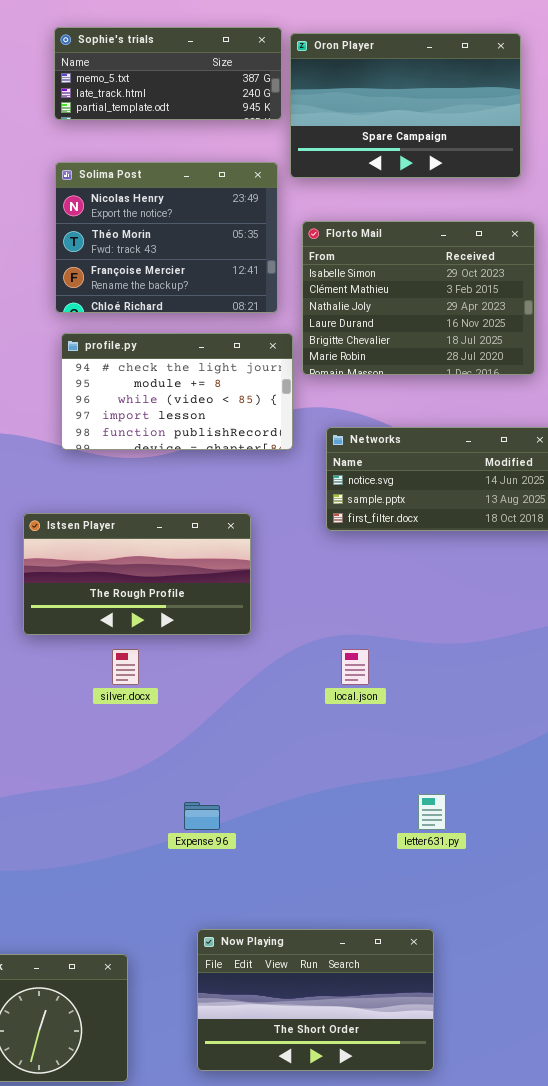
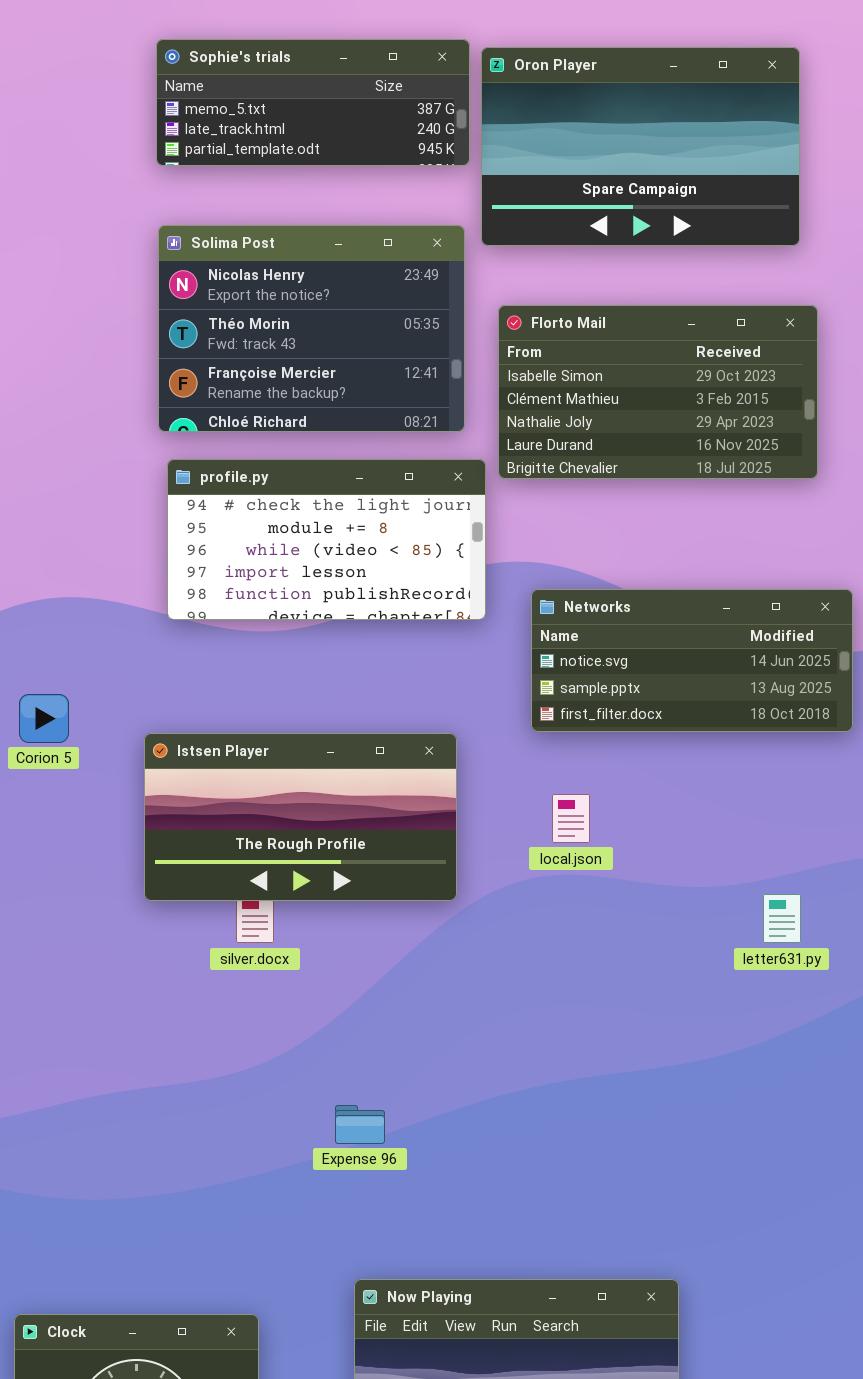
Florto Mail: [302,221,535,375] -> [498,305,818,479], resized
Istsen Player: [23,513,251,635] -> [144,733,457,901], moved
local.json: [341,649,369,685] -> [552,794,590,843], moved
letter631.py: [418,794,446,830] -> [763,894,801,943], moved

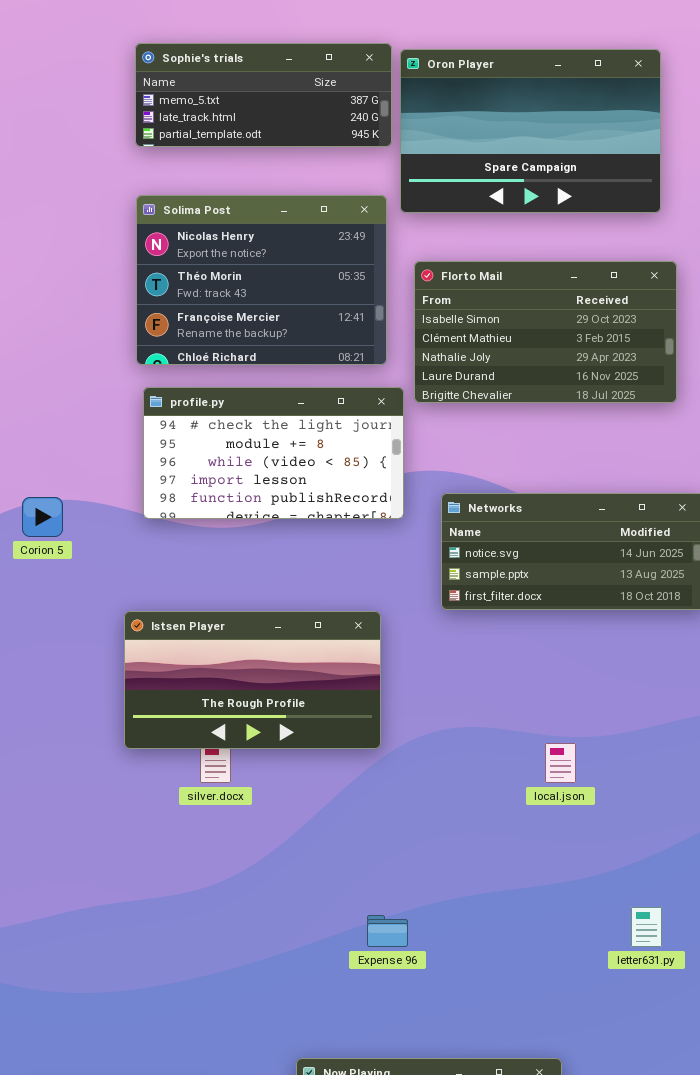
Corion 5: [19,694,69,743] -> [22,497,63,537], moved
local.json: [552,794,590,843] -> [545,743,576,783], moved
letter631.py: [763,894,801,943] -> [631,907,662,947], moved
Expense 96: [335,1105,385,1144] -> [367,915,408,947], moved

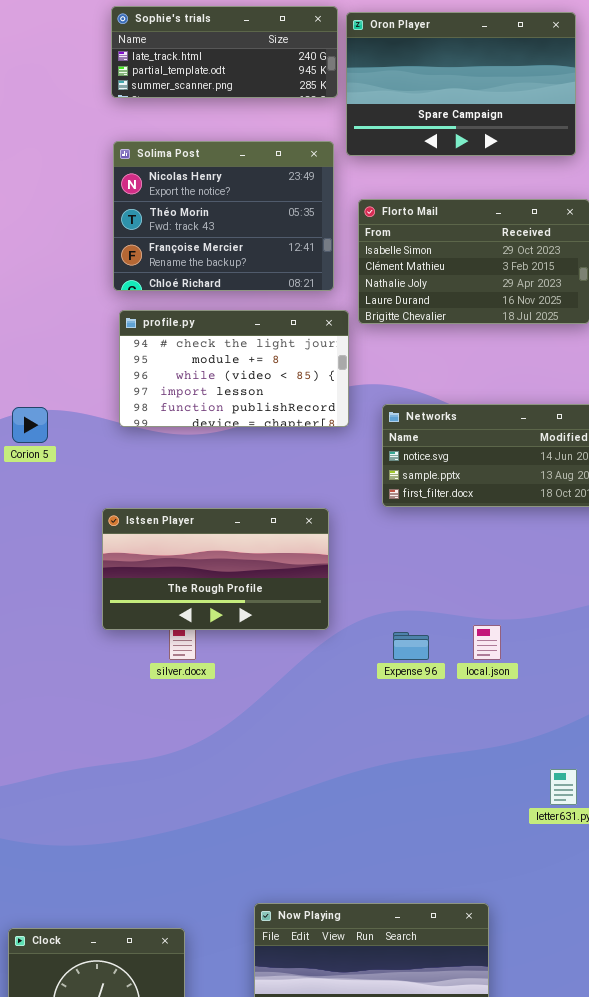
Sophie's trials: [135,43,392,147] -> [111,6,338,98], scrolled down 1 row
Expense 96: [367,915,408,947] -> [393,632,429,660], moved

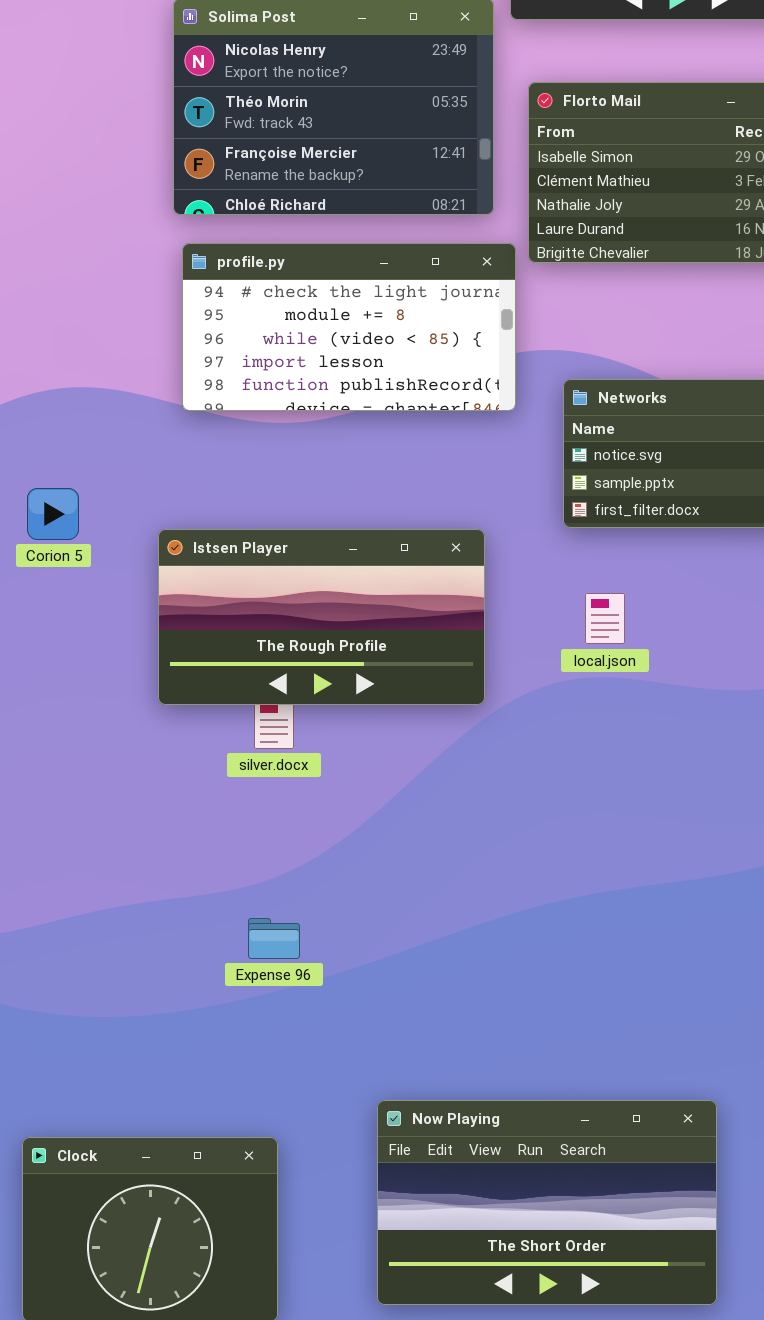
Corion 5: [12,407,48,443] -> [27,488,79,540], moved
local.json: [473,625,501,660] -> [585,593,625,644], moved
Expense 96: [393,632,429,660] -> [248,918,300,959], moved

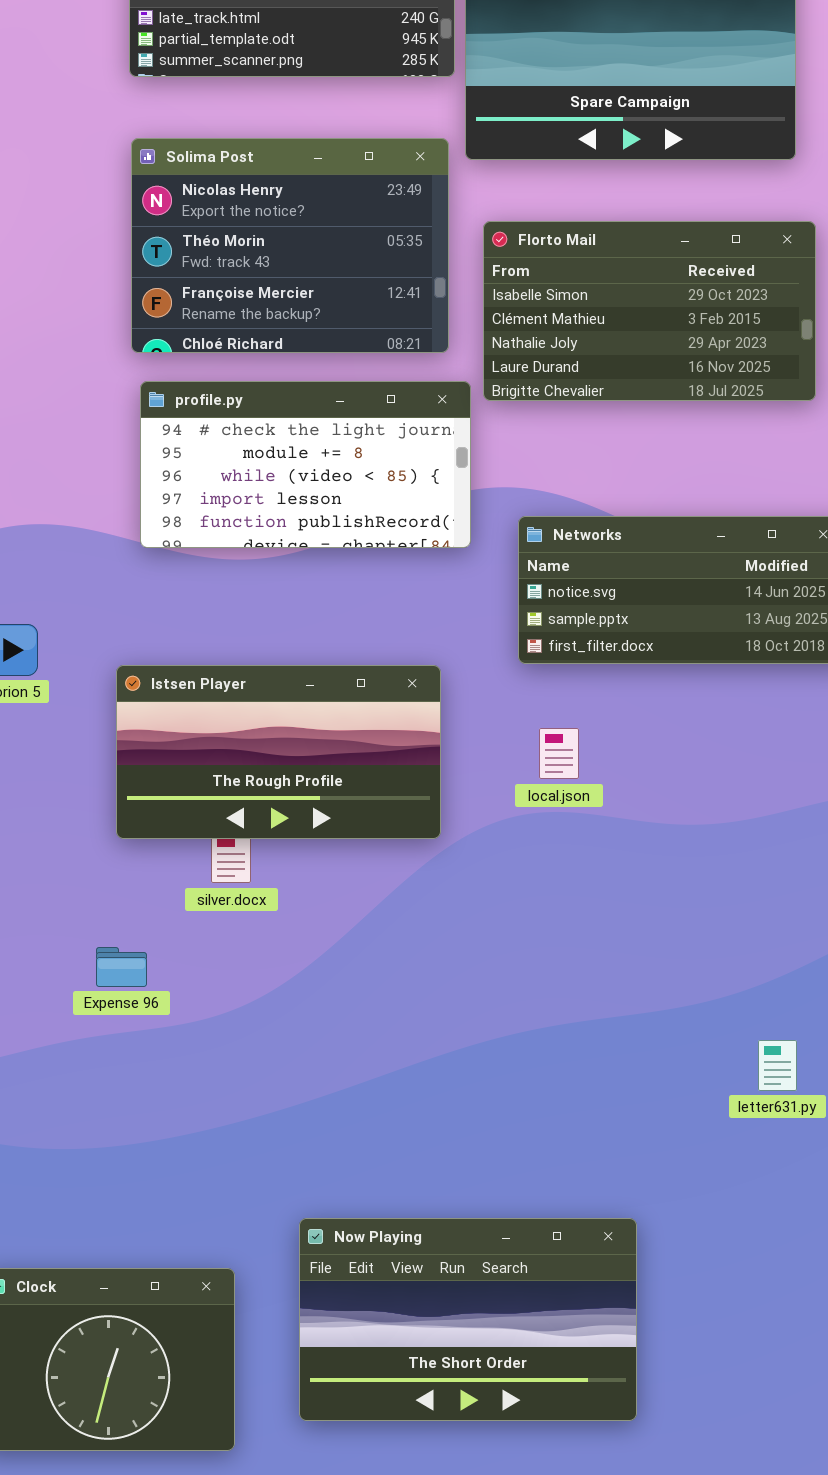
Expense 96: [248,918,300,959] -> [96,947,147,987], moved
Now Playing: [377,1100,717,1305] -> [299,1218,637,1421], moved

